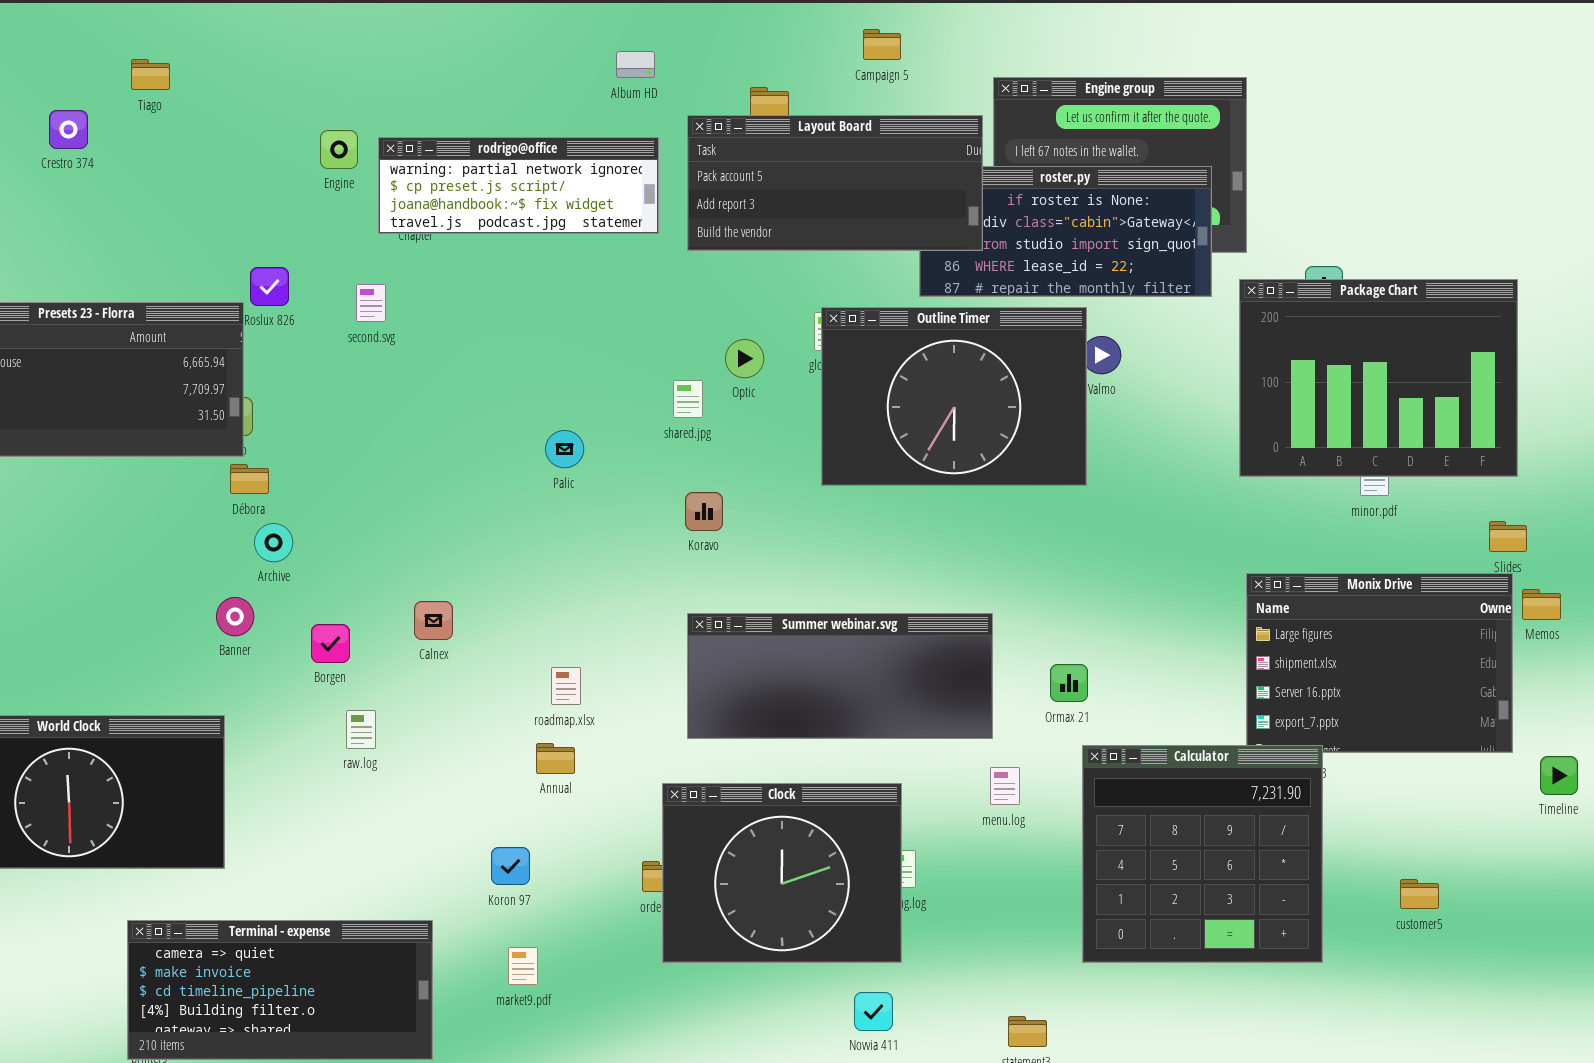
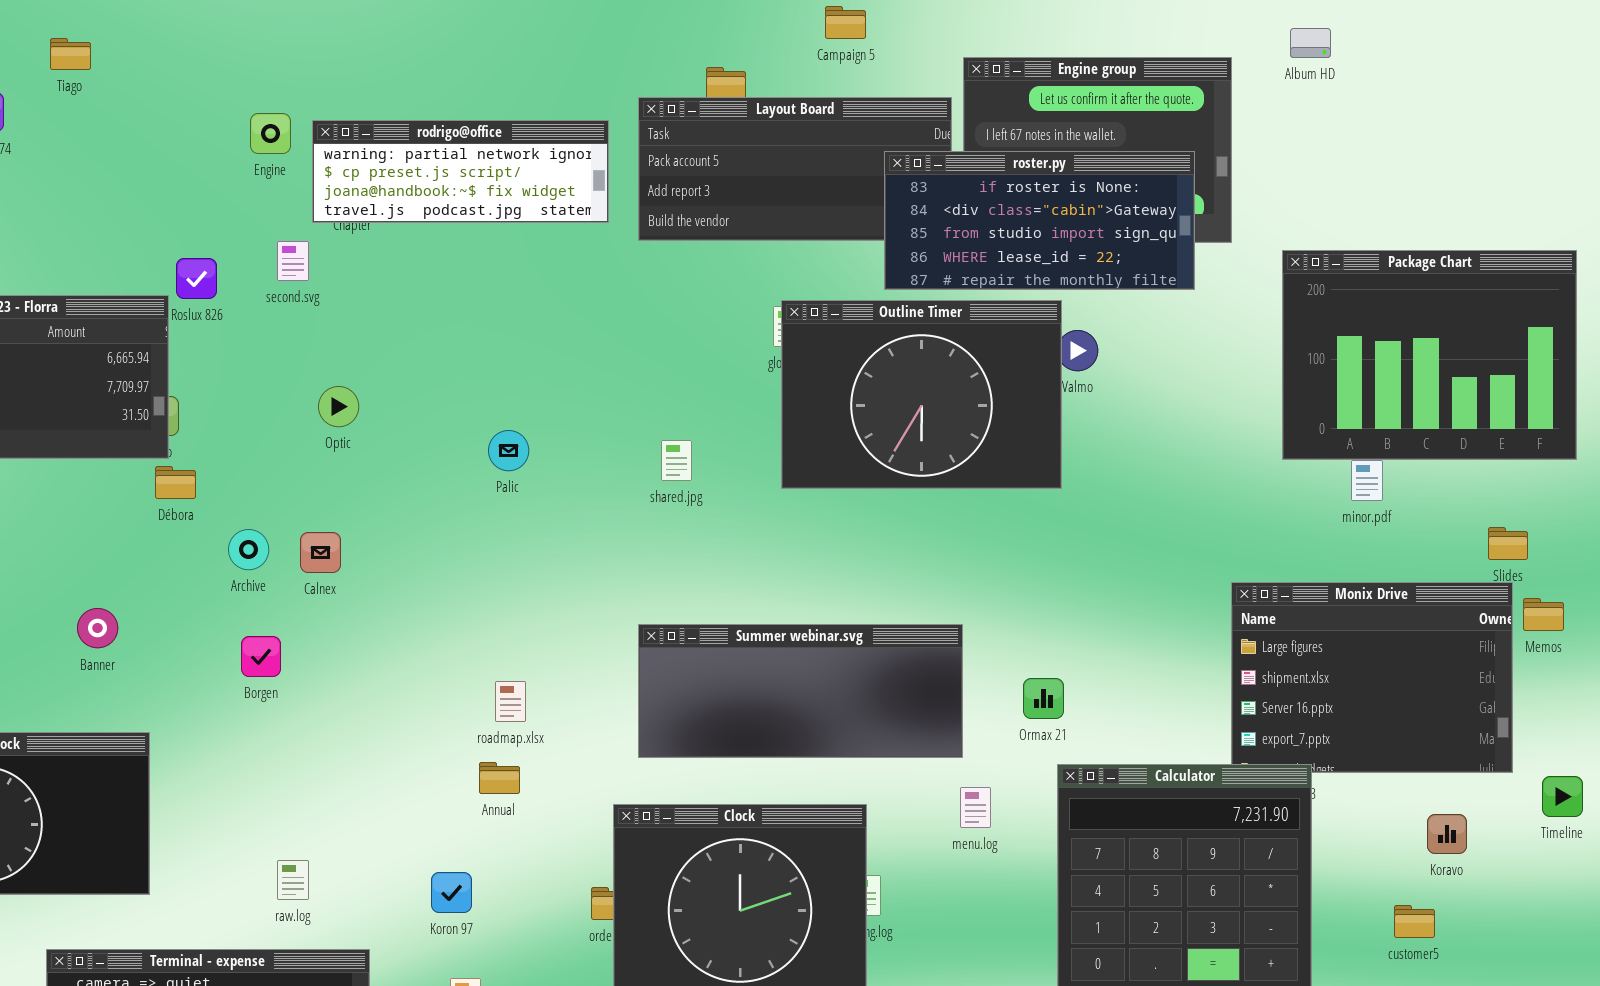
Album HD: [616,51,655,78] -> [1290,28,1331,58], moved
roster.py: [919,166,1212,297] -> [884,151,1195,290], raised
Package Chart: [1239,279,1518,477] -> [1282,250,1577,460], moved
second.svg: [356,284,386,322] -> [277,241,309,281], moved
Optic: [725,339,764,378] -> [318,386,359,427], moved
shared.jpg: [673,380,703,418] -> [661,440,692,481], moved
Koravo: [685,492,723,531] -> [1427,814,1467,854], moved
Archive: [254,523,293,562] -> [228,529,269,570], moved
Banner: [216,597,254,636] -> [77,608,118,648], moved
Calnex: [414,601,453,640] -> [300,532,341,573], moved
raw.log: [346,710,376,749] -> [277,860,309,900], moved

